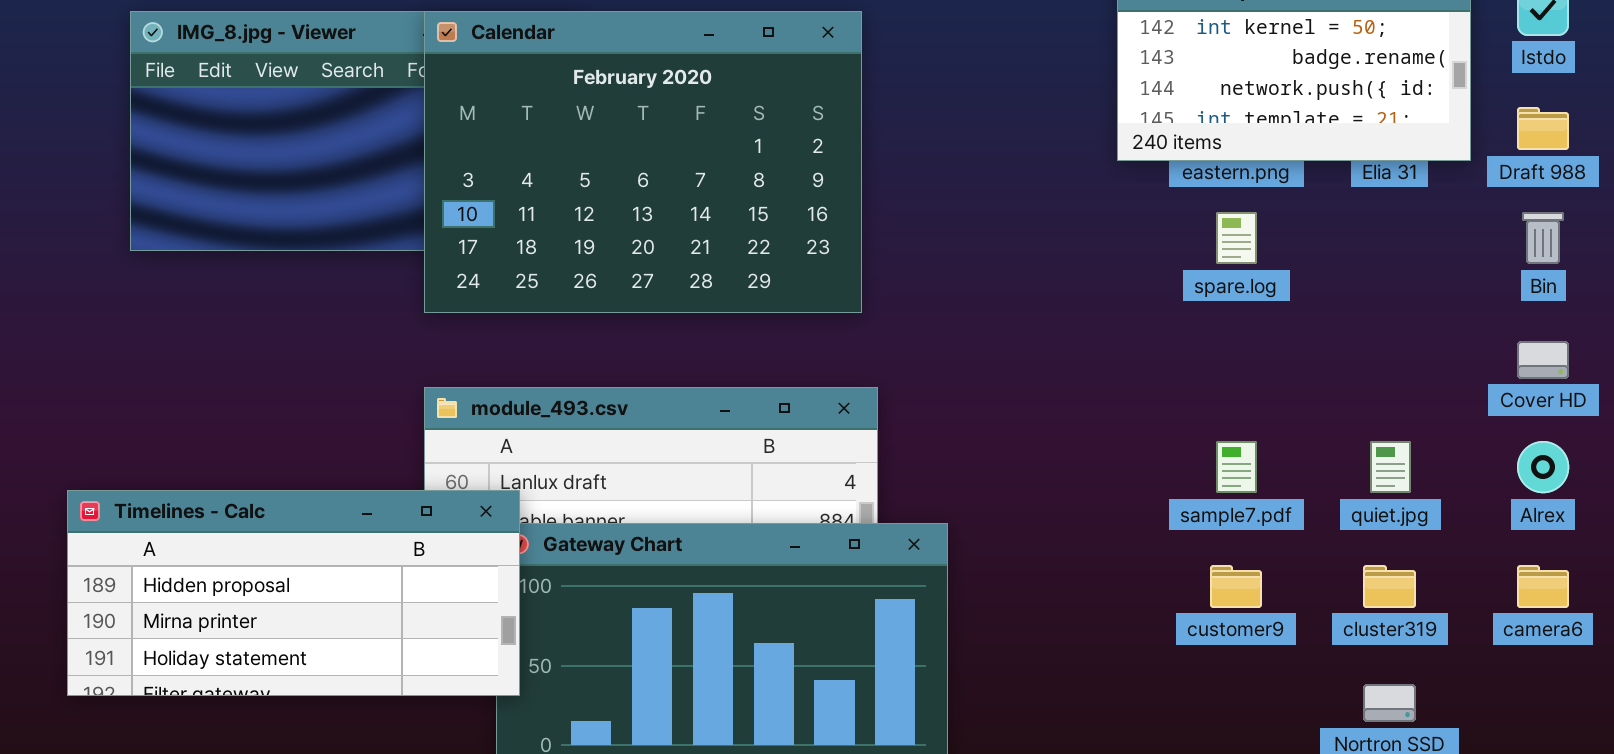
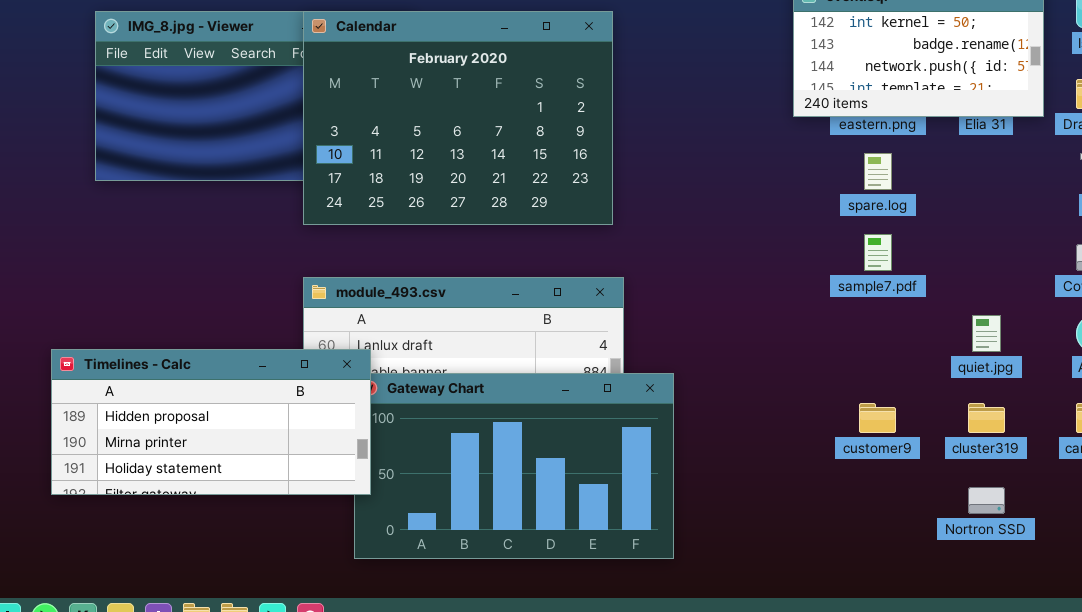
sample7.pdf: [1216,441,1257,493] -> [864,234,892,271], moved

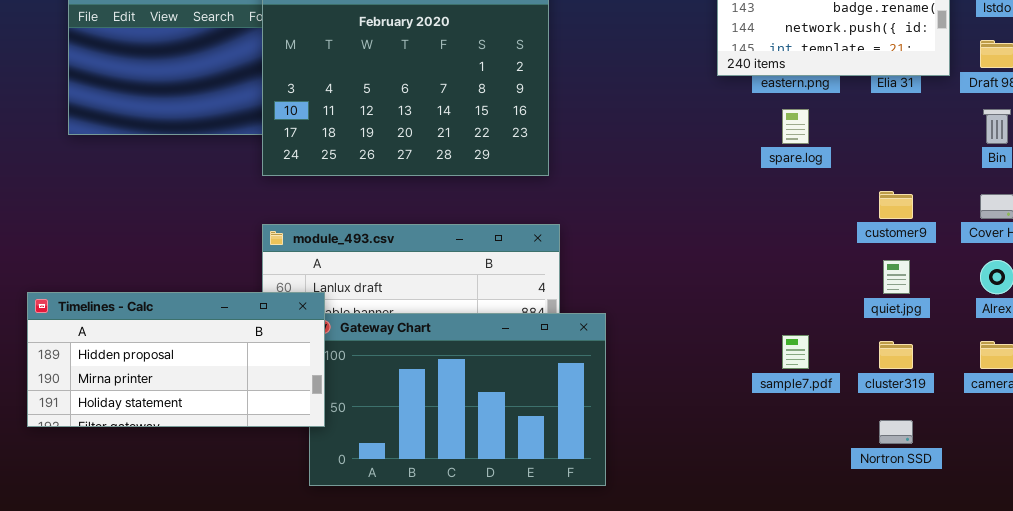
sample7.pdf: [864,234,892,271] -> [782,335,809,369], moved
customer9: [859,403,896,433] -> [879,191,913,219], moved

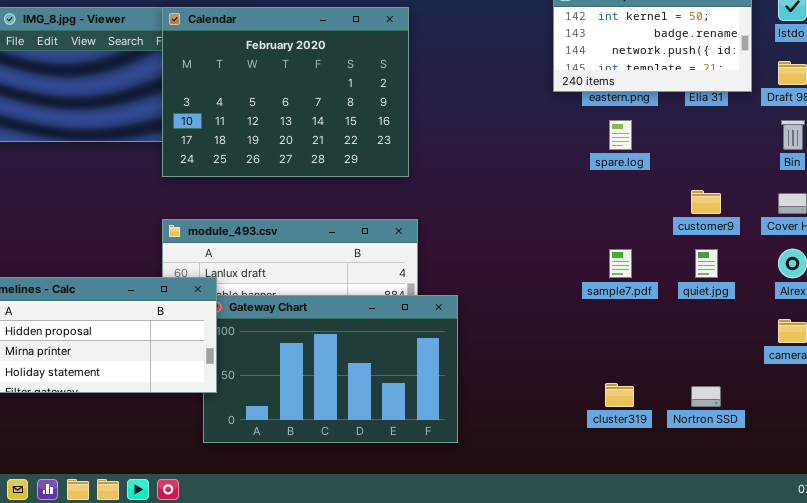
sample7.pdf: [782,335,809,369] -> [609,249,632,278], moved
cluster319: [879,341,913,369] -> [605,383,634,407], moved

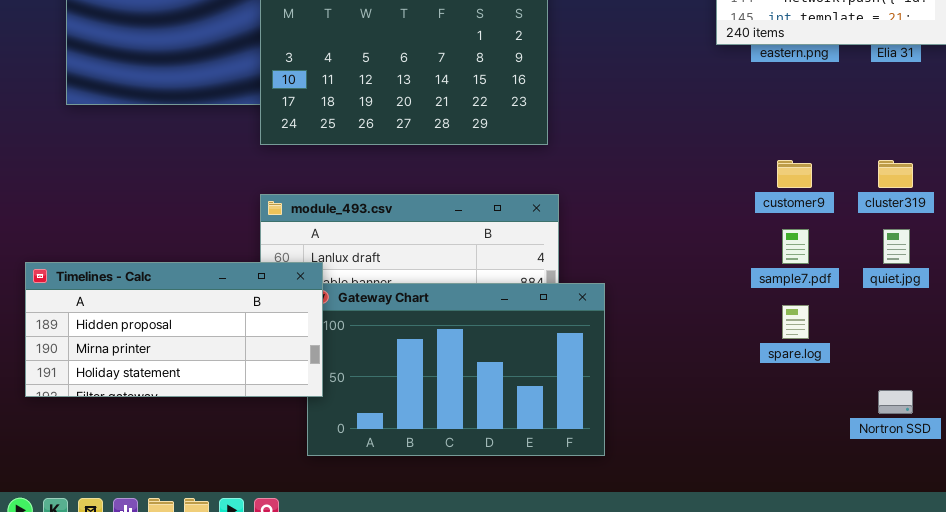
spare.log: [609,120,632,150] -> [782,305,809,339], moved
customer9: [691,190,721,214] -> [777,160,812,188], moved
cluster319: [605,383,634,407] -> [878,160,913,188], moved

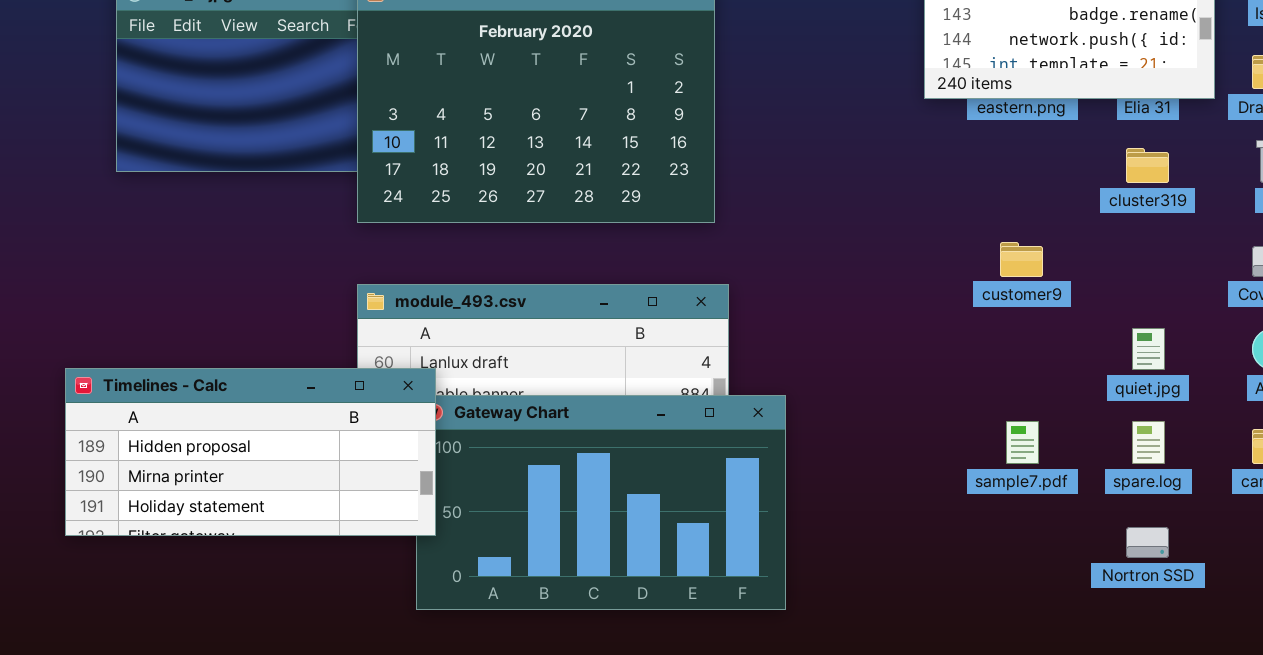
cluster319: [878,160,913,188] -> [1126,148,1169,183], moved
sample7.pdf: [782,229,809,264] -> [1006,421,1039,464], moved
spare.log: [782,305,809,339] -> [1132,421,1165,464], moved

